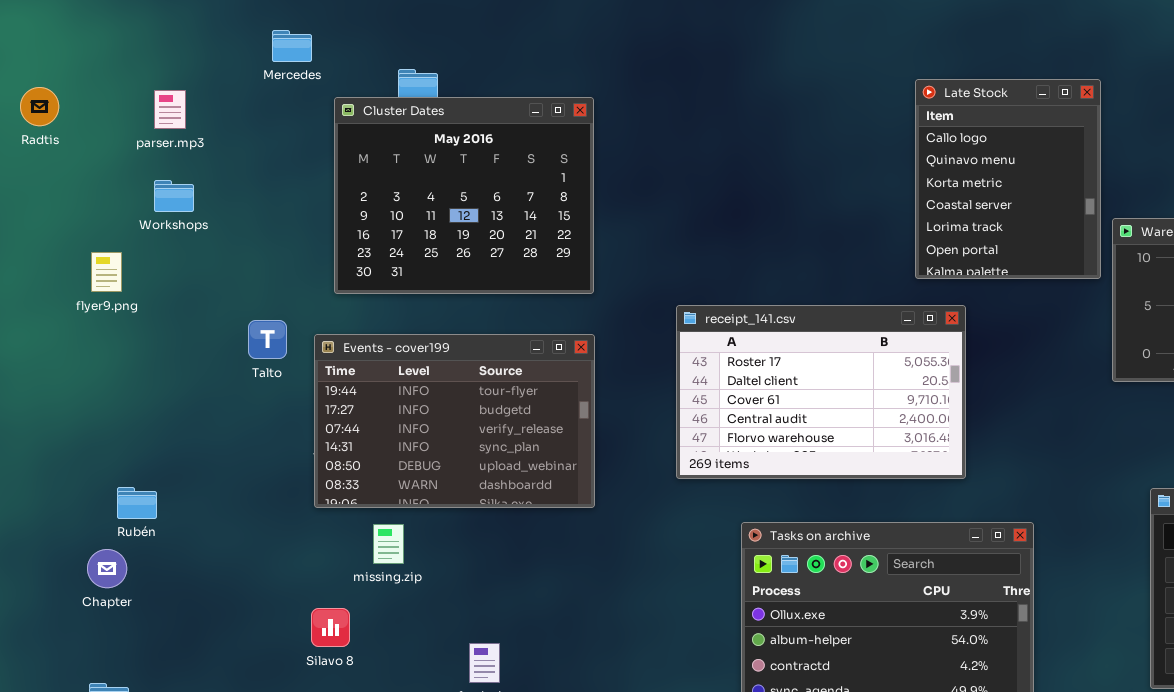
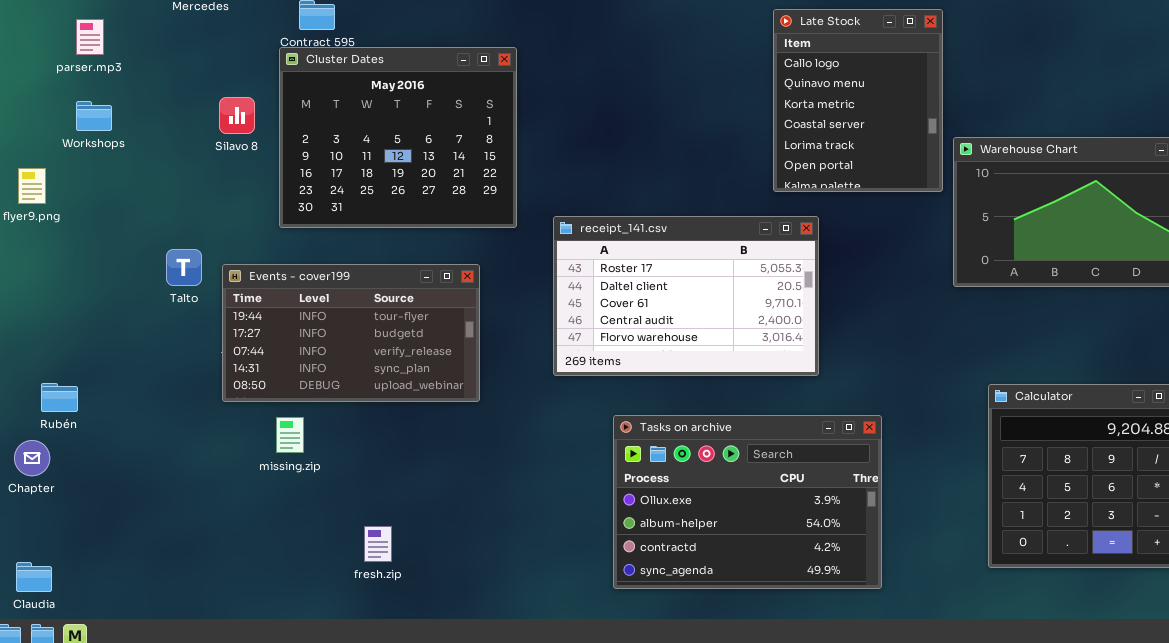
Cluster Dates: [334,97,594,294] -> [279,47,517,228], moved
Talto: [248,320,287,359] -> [166,249,202,286], moved
Events - cover199: [314,334,595,508] -> [222,264,480,402], resized
Silavo 8: [311,608,350,647] -> [219,97,255,134], moved

